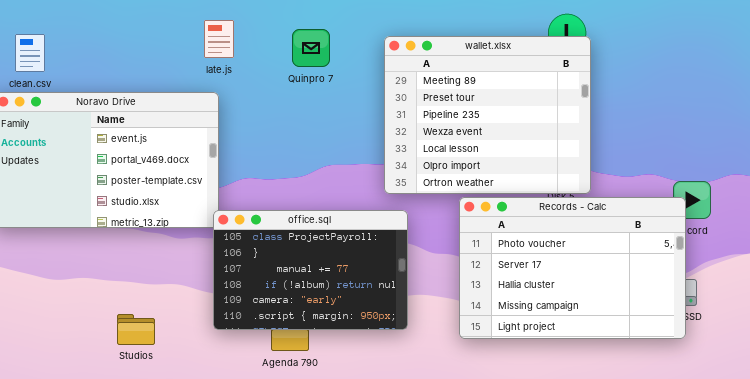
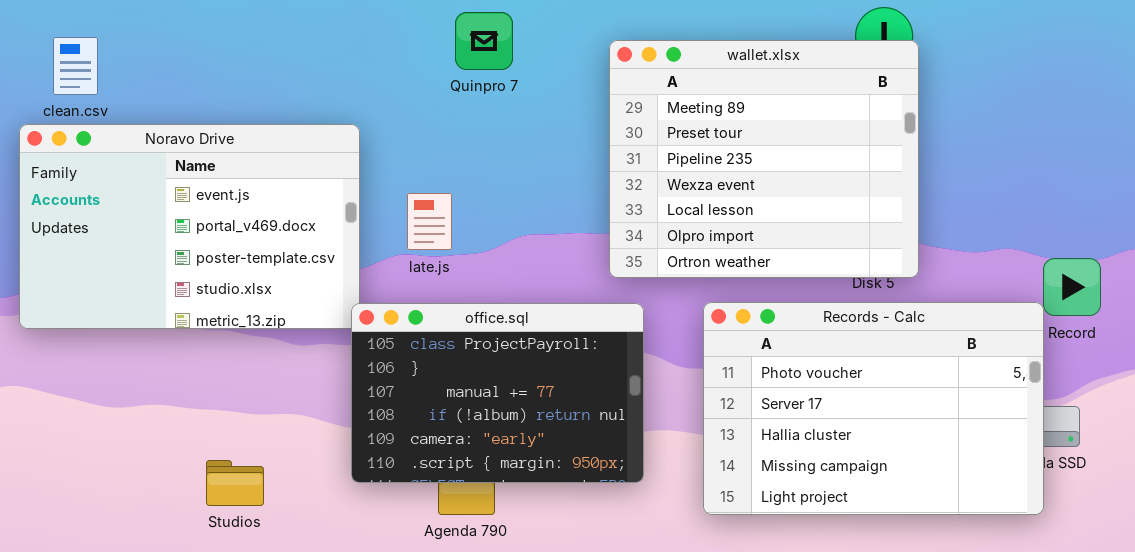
late.js: [204,20,234,58] -> [407,193,452,250], moved
Quinpro 7: [292,29,330,67] -> [455,12,513,70], moved
Records - Calc: [459,197,686,339] -> [703,302,1044,515], moved

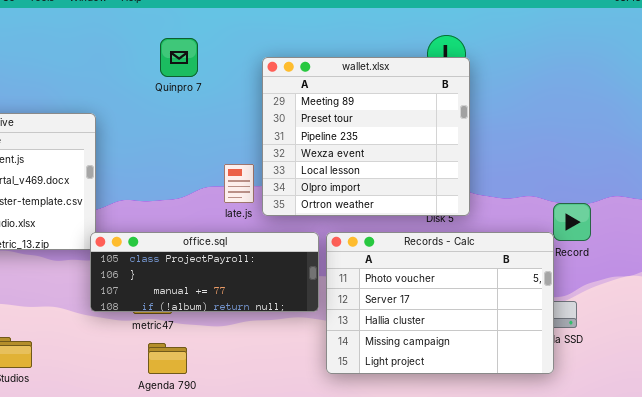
late.js: [407,193,452,250] -> [224,164,254,203], moved
office.sql: [351,303,644,483] -> [90,232,319,312], resized

